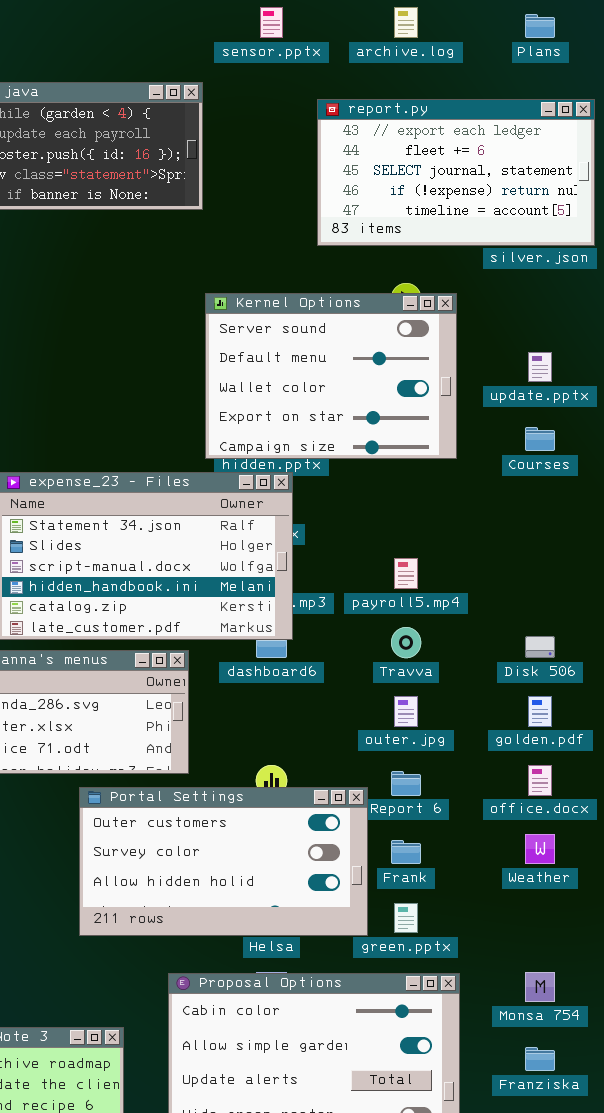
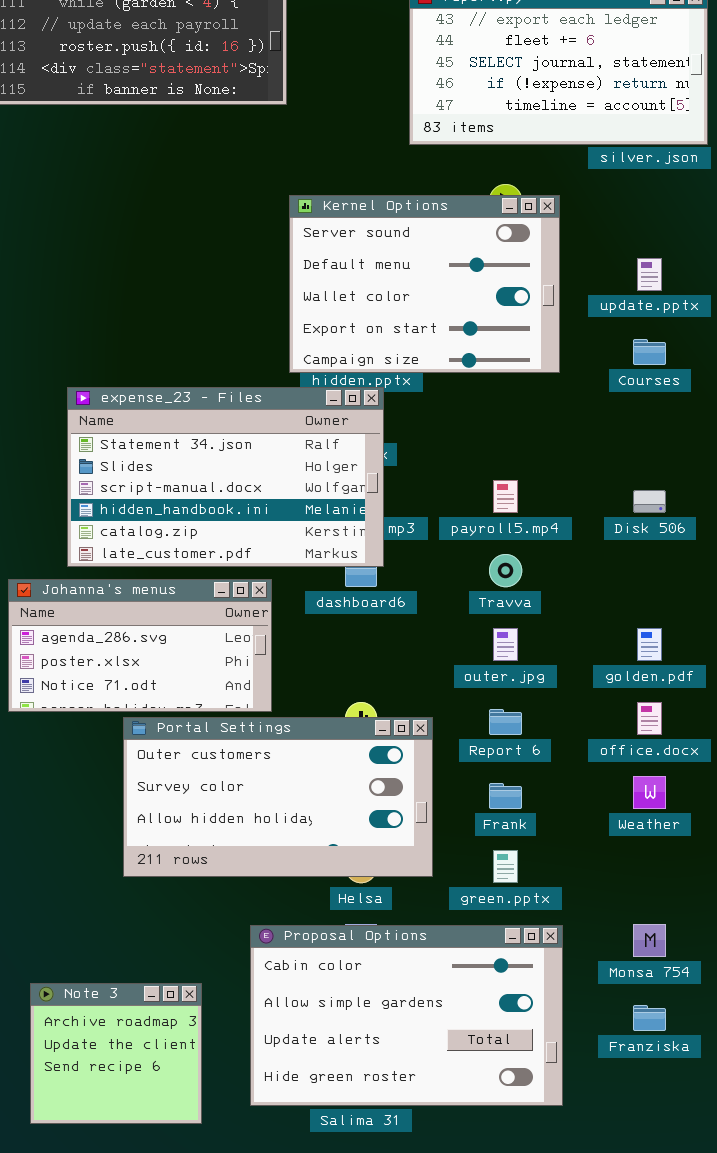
Disk 506: [525,636,555,658] -> [633,490,666,513], moved
Portal Settings: [79,787,368,936] -> [123,717,433,877], moved

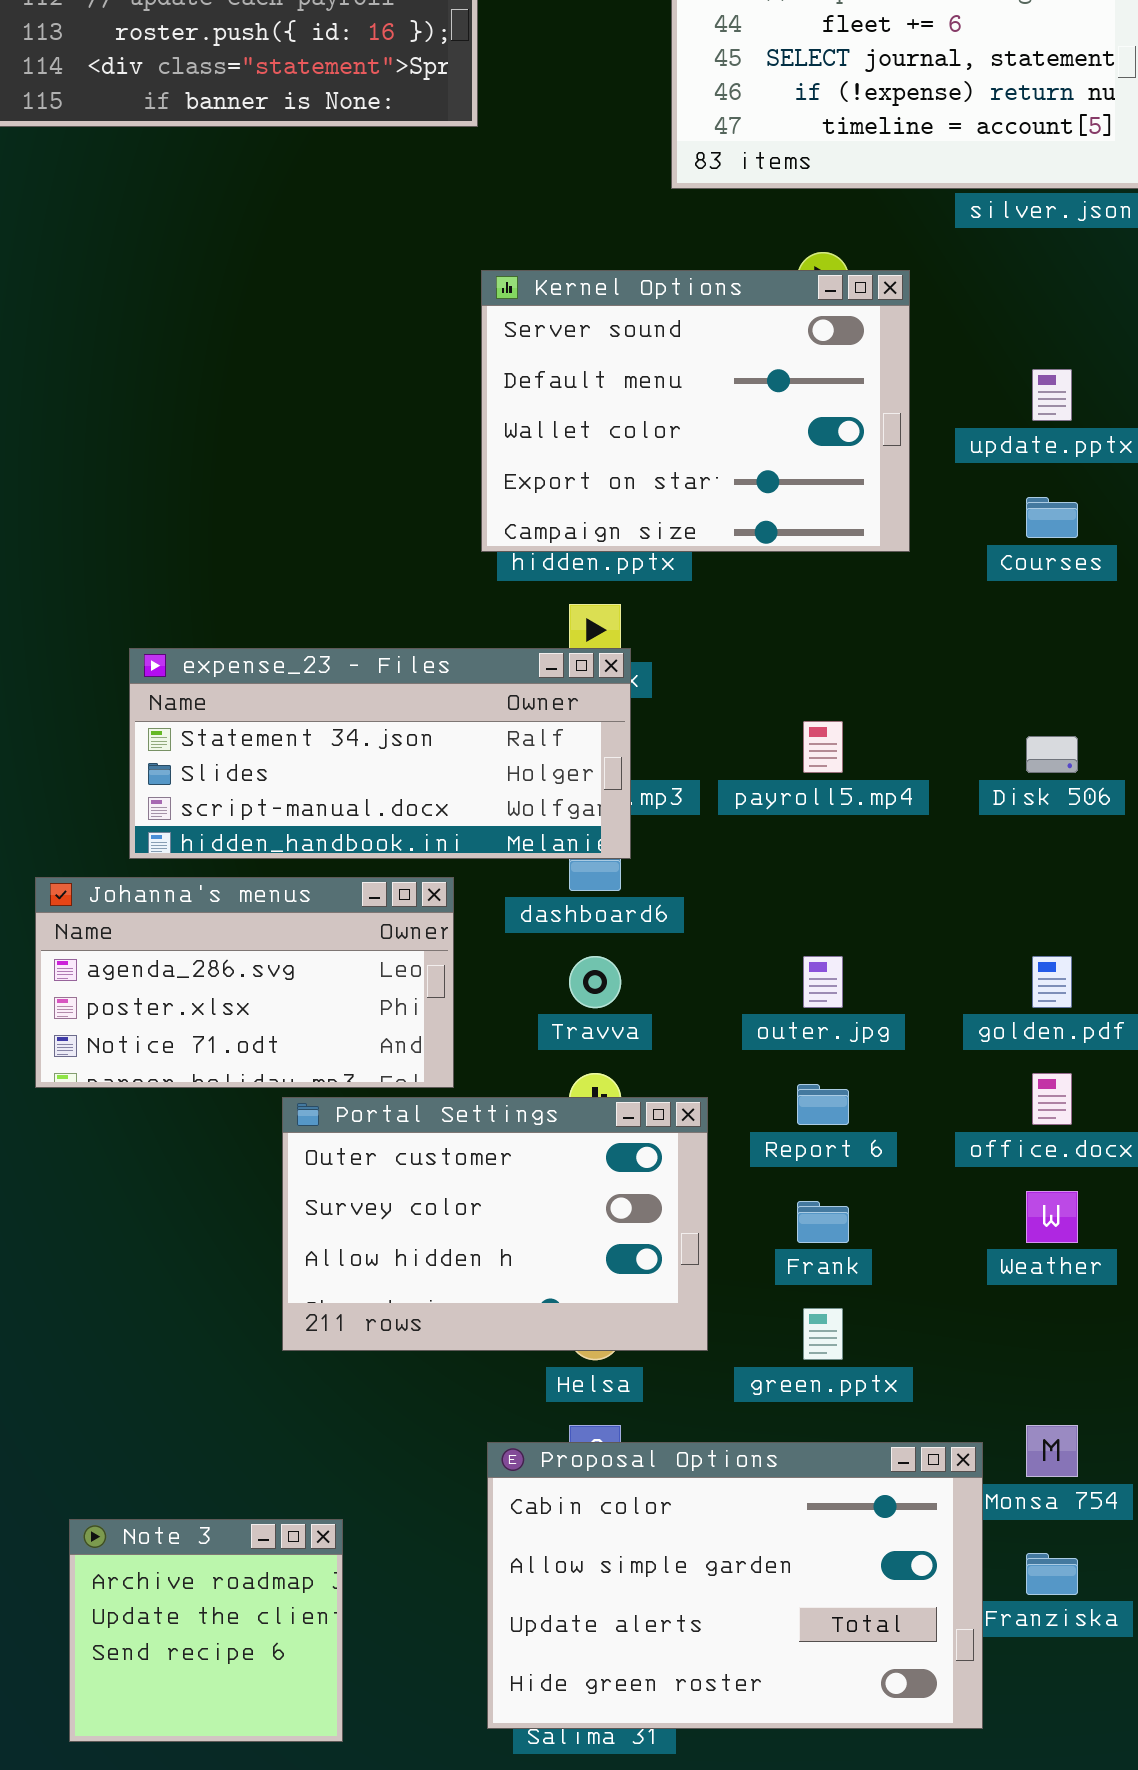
expense_23 - Files: [67,387,384,567] -> [129,648,631,859], resized
Travva: [489,554,522,587] -> [569,956,621,1008], moved
Portal Settings: [123,717,433,877] -> [282,1097,708,1351], resized
Proposal Options: [250,925,563,1106] -> [487,1442,983,1729], moved

